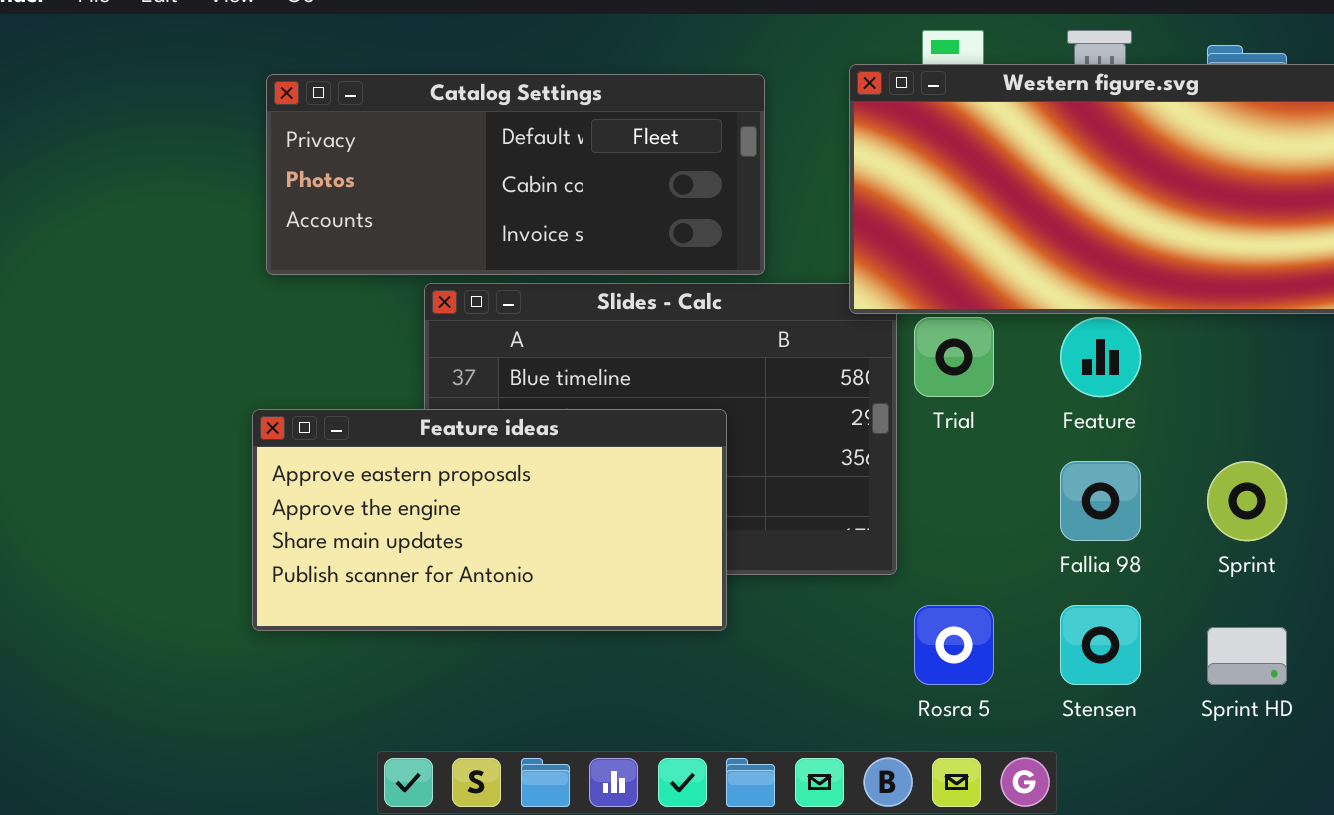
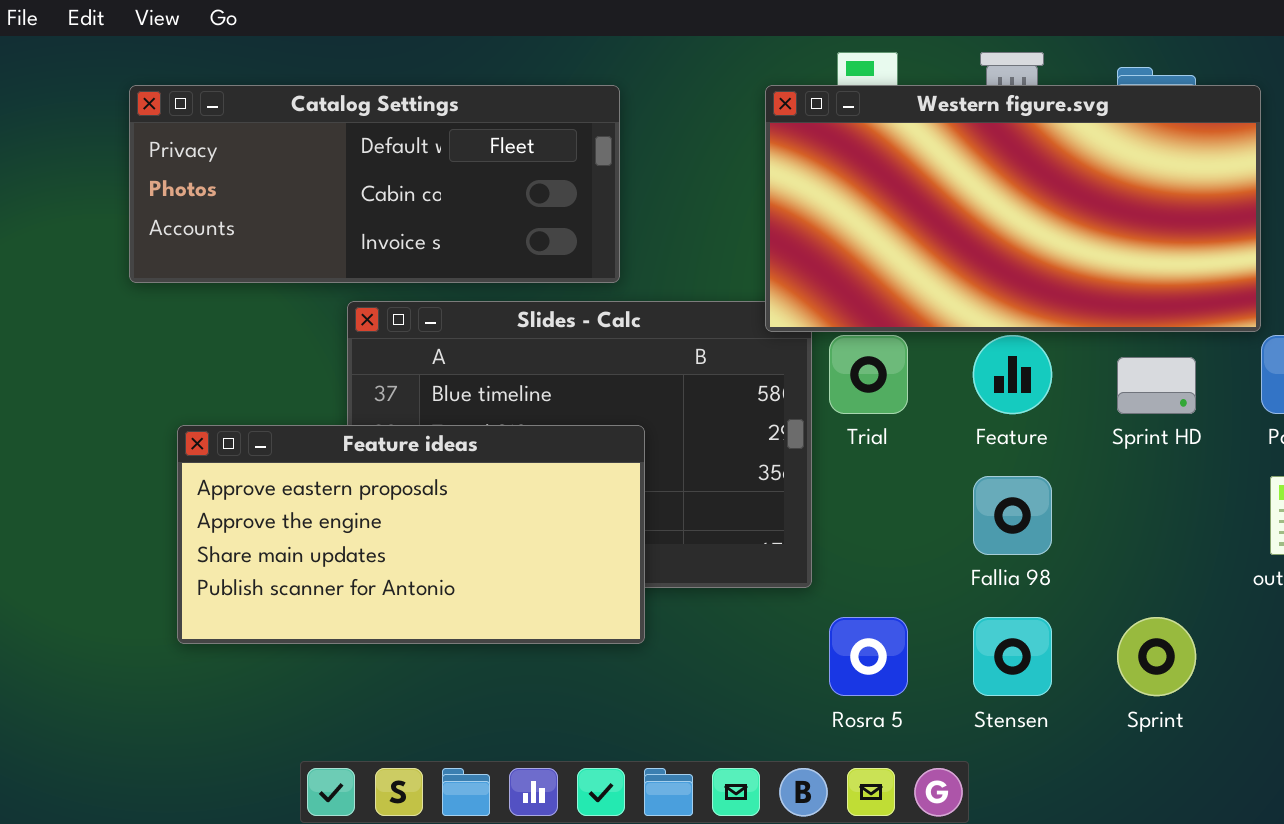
Catalog Settings: [266,74,765,275] -> [129,85,620,283], moved
Sprint: [1207,461,1287,541] -> [1117,617,1196,696], moved
Sprint HD: [1207,627,1287,685] -> [1117,357,1196,414], moved

